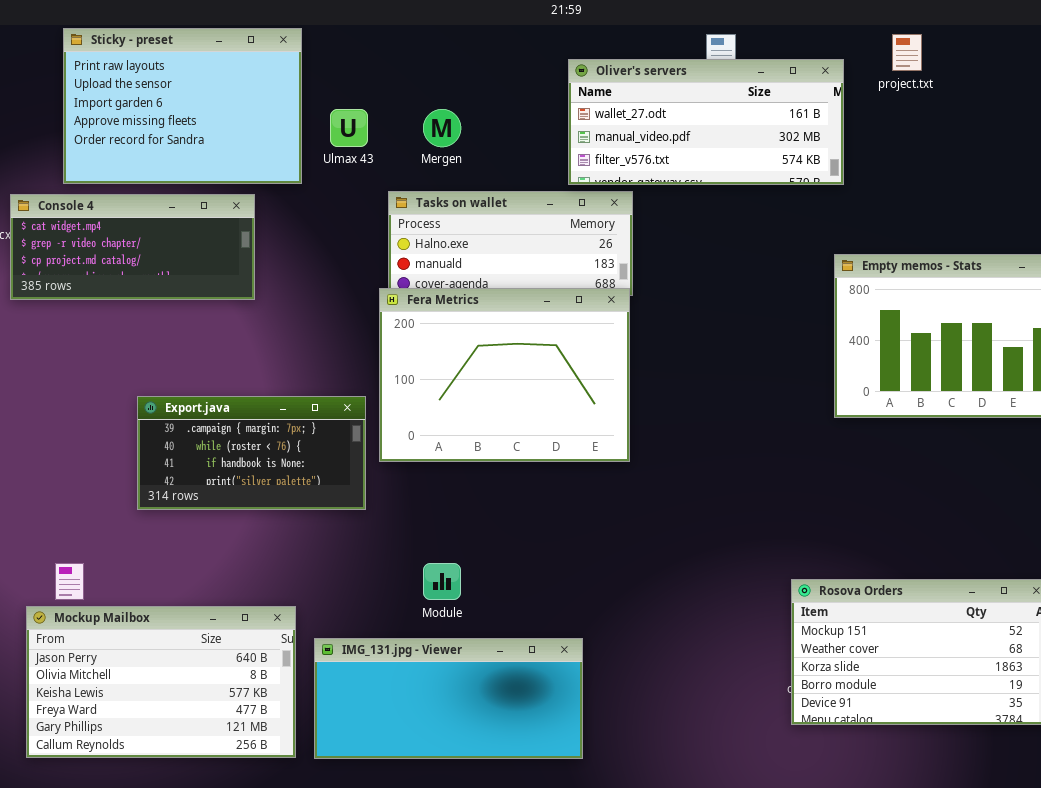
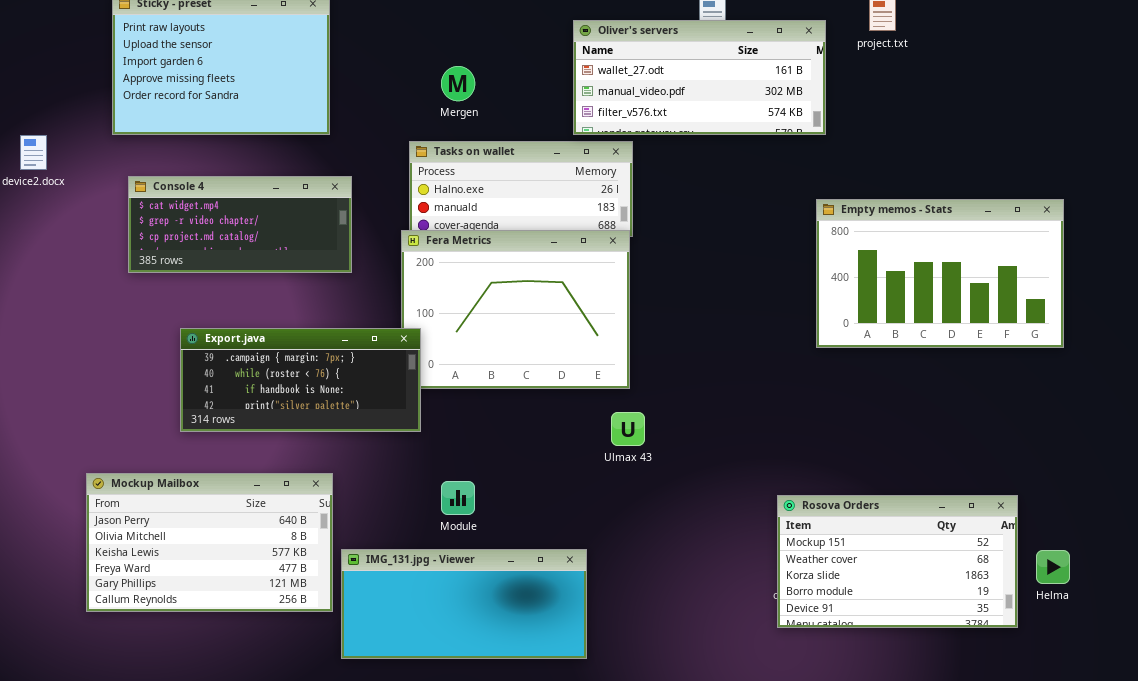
Ulmax 43: [330,109,368,147] -> [611,412,645,446], moved
Console 4: [10,194,255,300] -> [128,176,352,273], moved
Export.java: [137,396,366,510] -> [180,328,421,432], resized
Mockup Mailbox: [26,606,296,758] -> [86,473,333,612], moved

